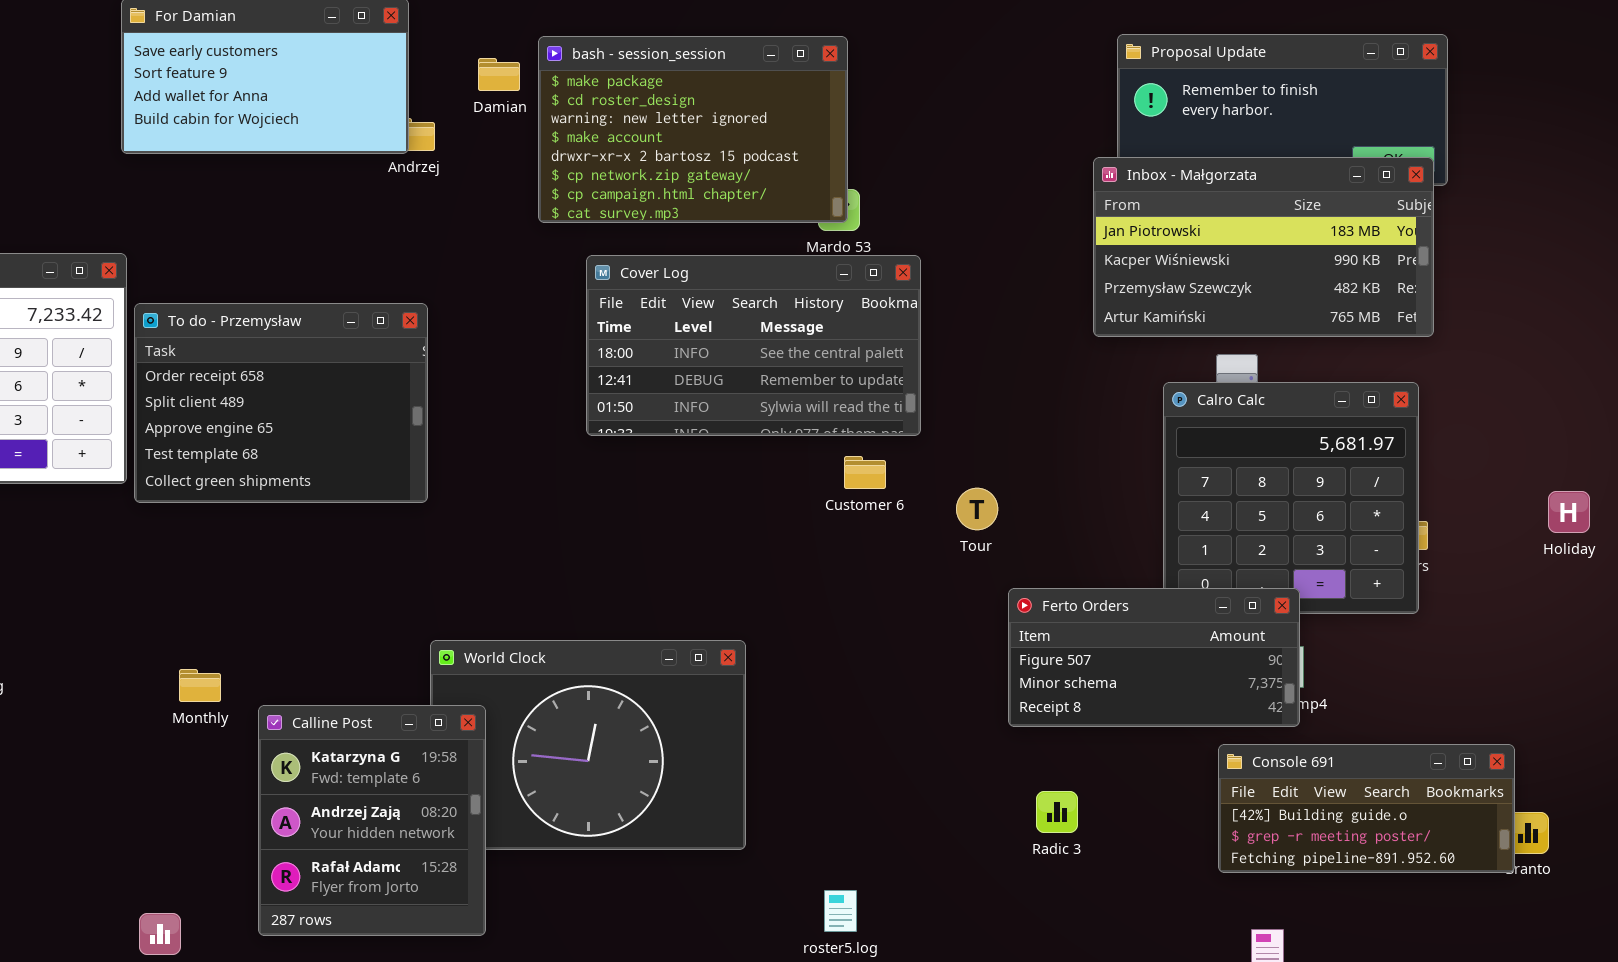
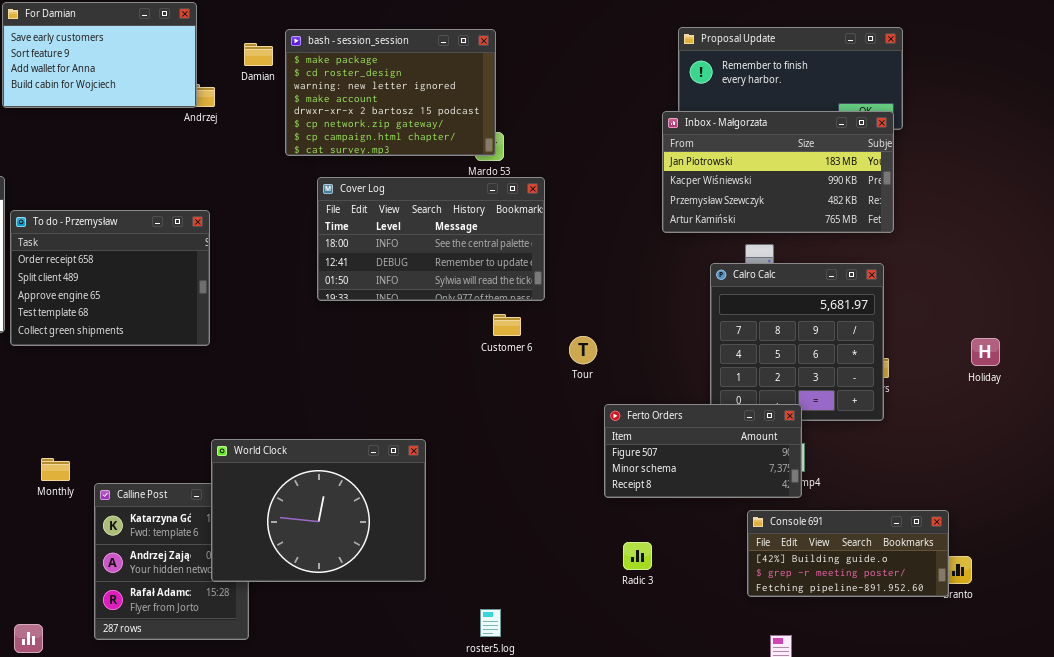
World Clock: [430,640,746,850] -> [211,439,426,582], raised

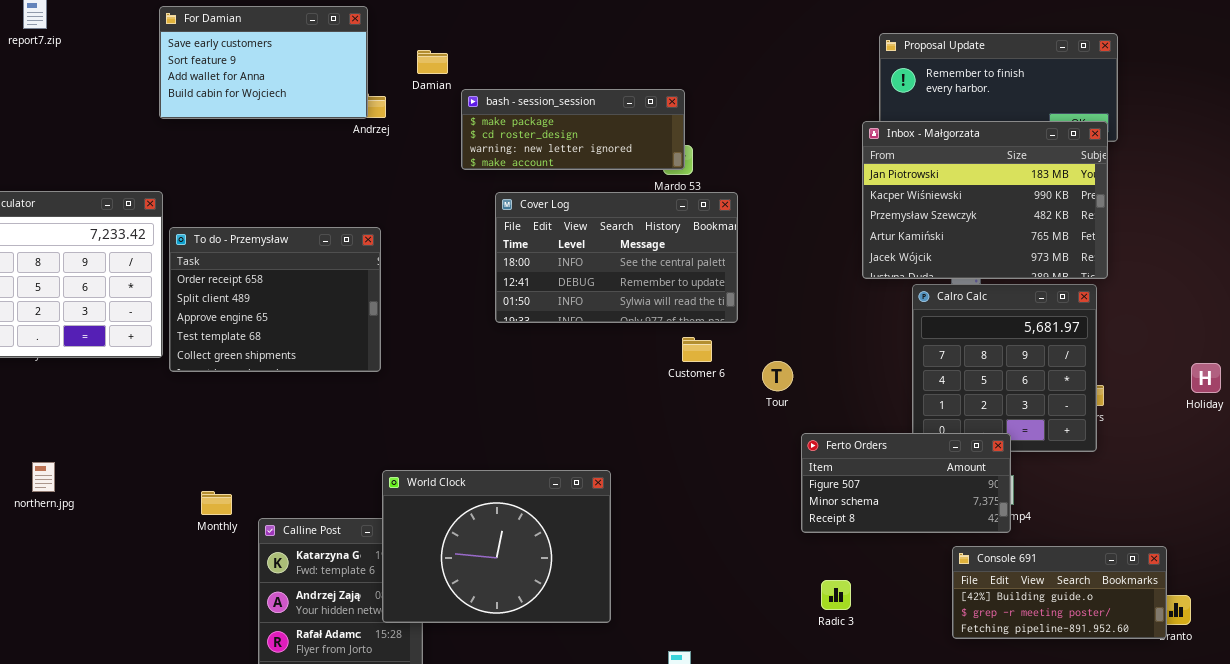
bash - session_session: [285,29,496,156] -> [461,89,685,170], resized
Inbox - Małgorzata: [662,111,894,233] -> [862,121,1108,279], resized

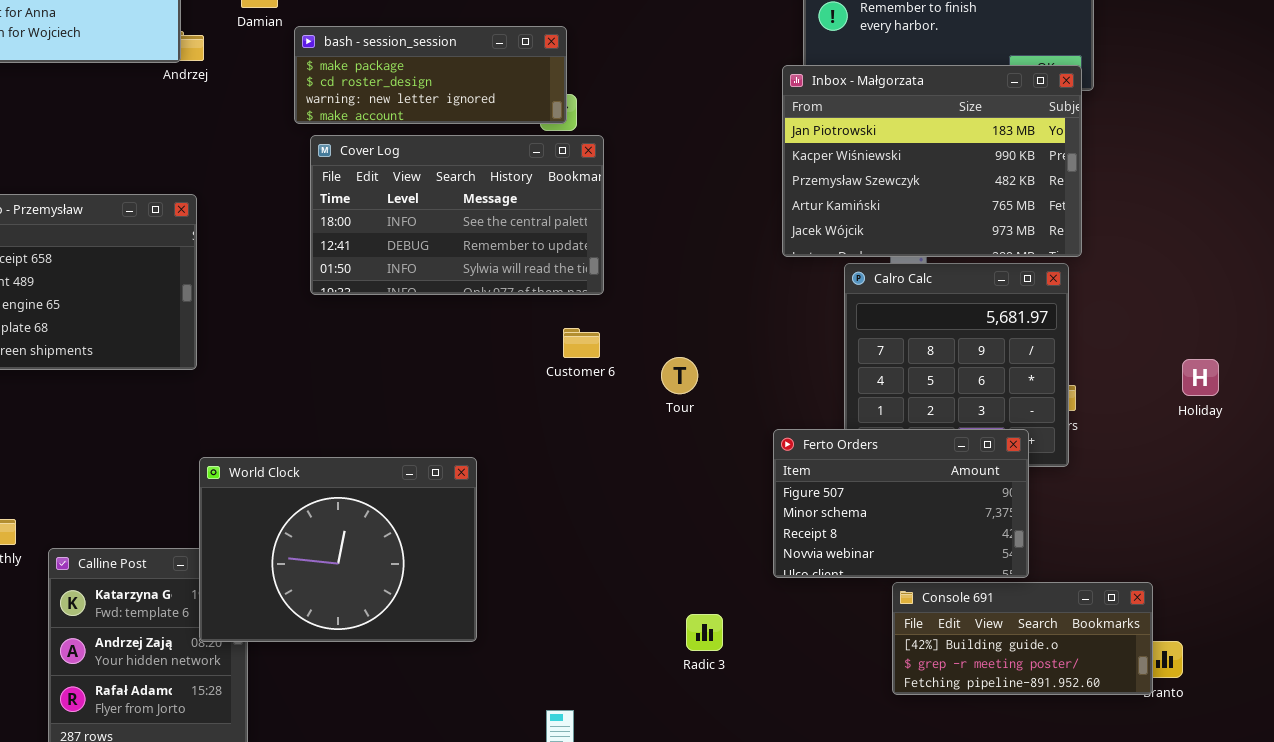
Cover Log: [495,192,738,323] -> [310,135,604,295], moved
Ferto Orders: [801,433,1011,533] -> [773,429,1029,578], moved, resized
World Clock: [382,470,611,623] -> [199,457,477,642], moved
Radic 3: [821,580,851,610] -> [686,614,723,651], moved

